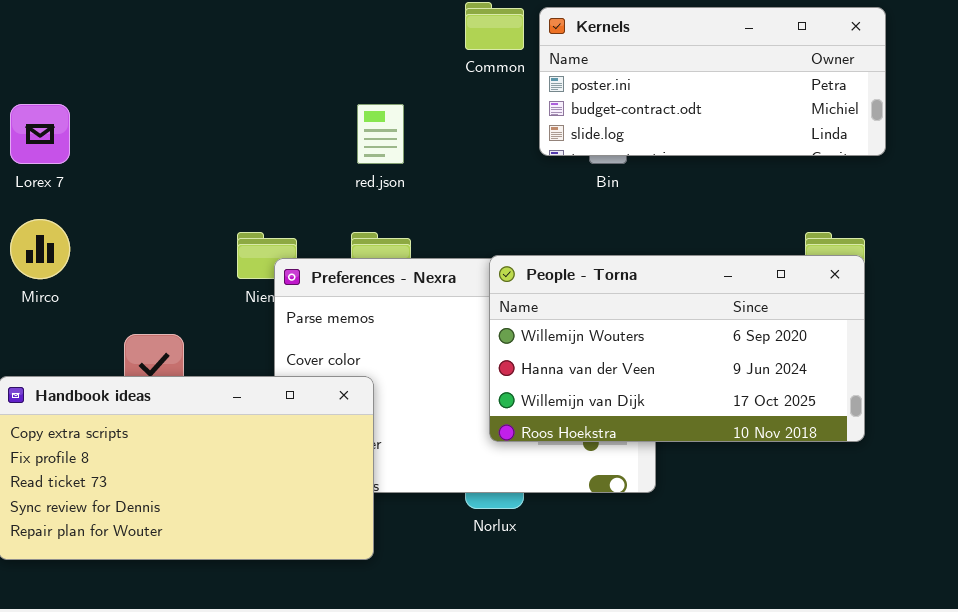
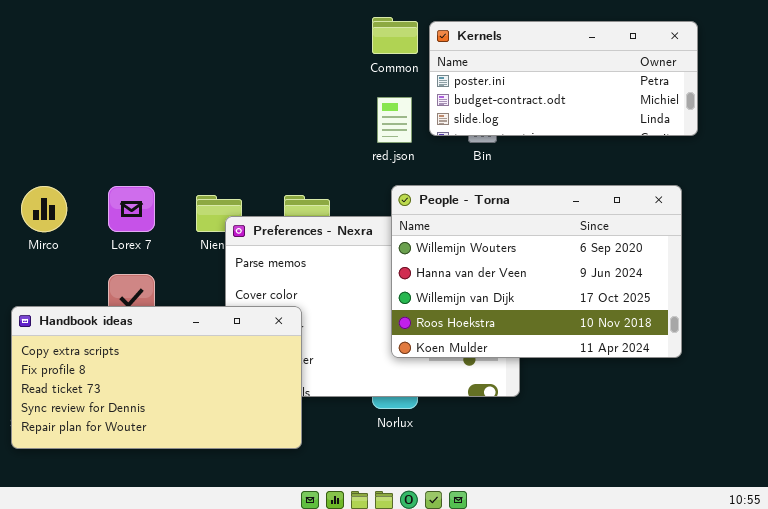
Lorex 7: [10,104,70,164] -> [108,186,155,232], moved
red.json: [357,104,404,164] -> [377,97,412,143], moved
People - Torna: [489,255,865,442] -> [391,185,682,358], resized

